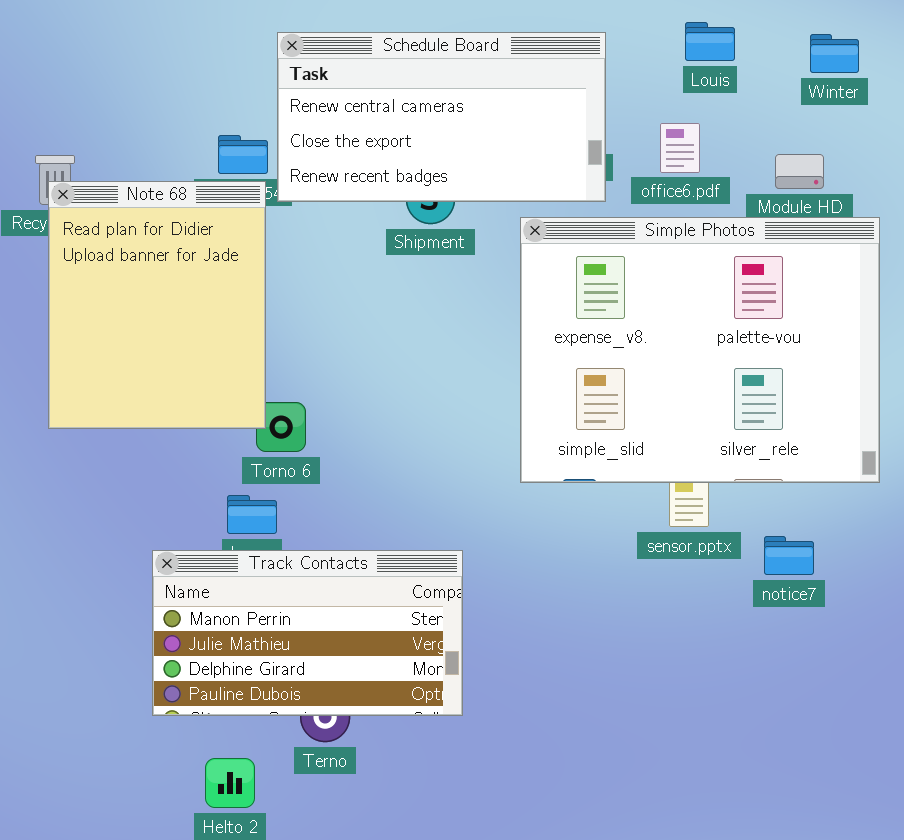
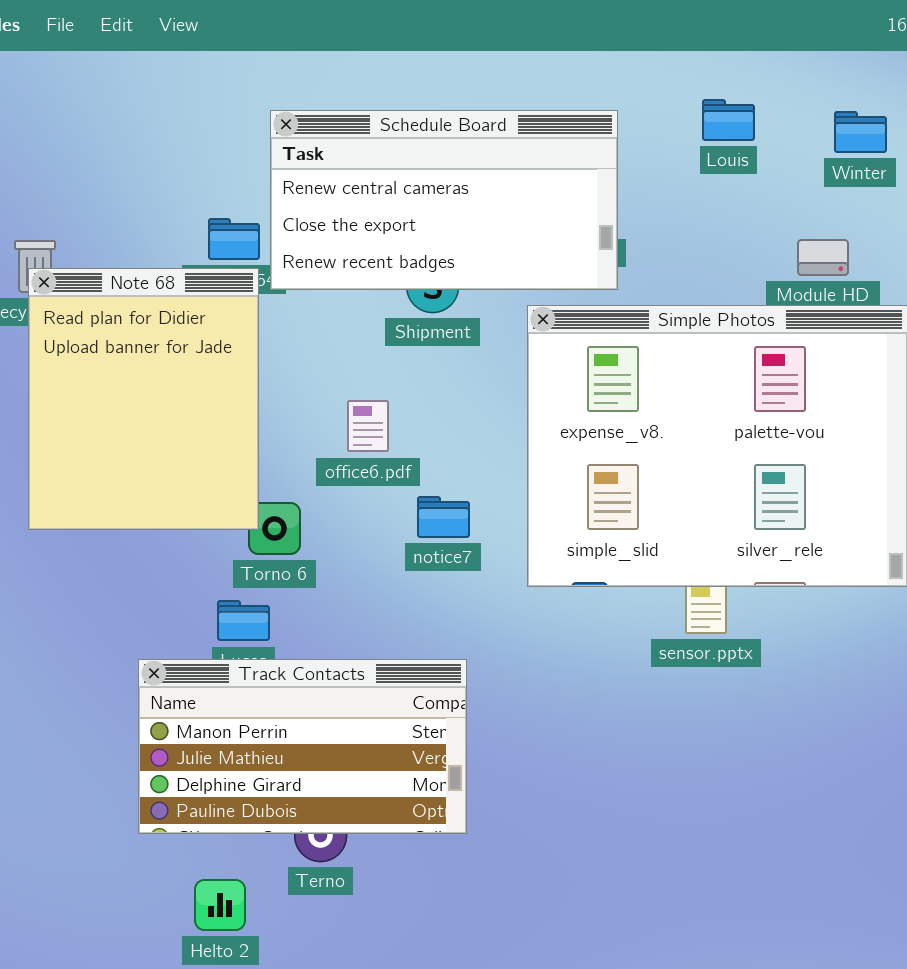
office6.pdf: [660,123,700,173] -> [347,400,389,452], moved
notice7: [764,536,814,575] -> [417,496,470,538], moved

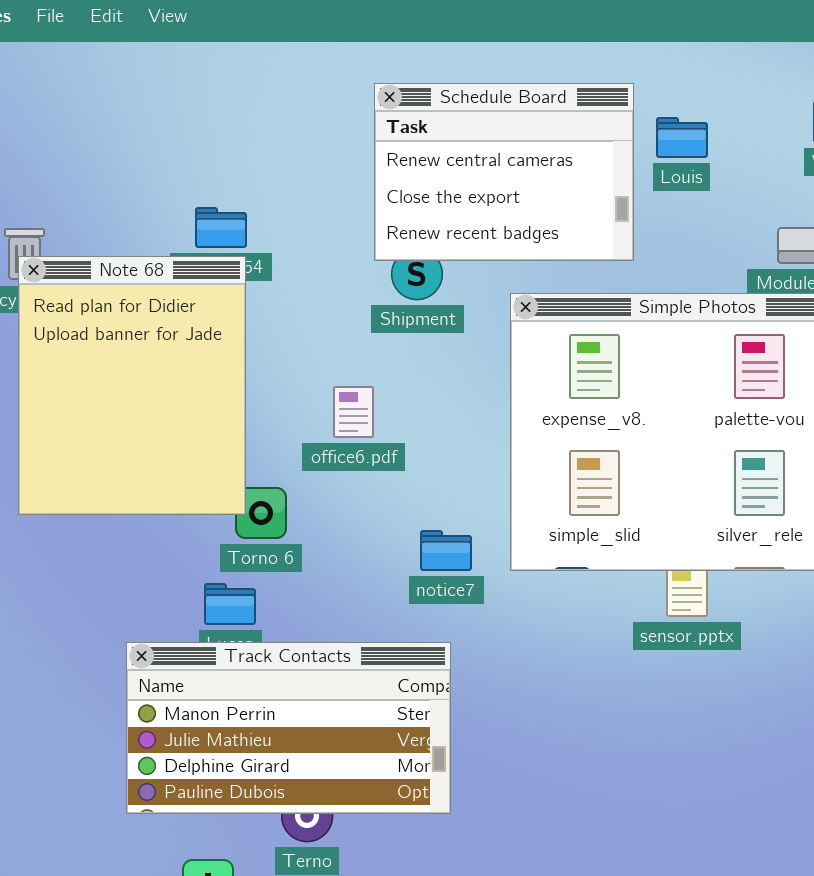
Louis: [702,99,755,141] -> [656,117,708,158], moved
Schedule Board: [270,110,618,290] -> [374,83,634,261], moved, resized
notice7: [417,496,470,538] -> [420,530,472,571], moved

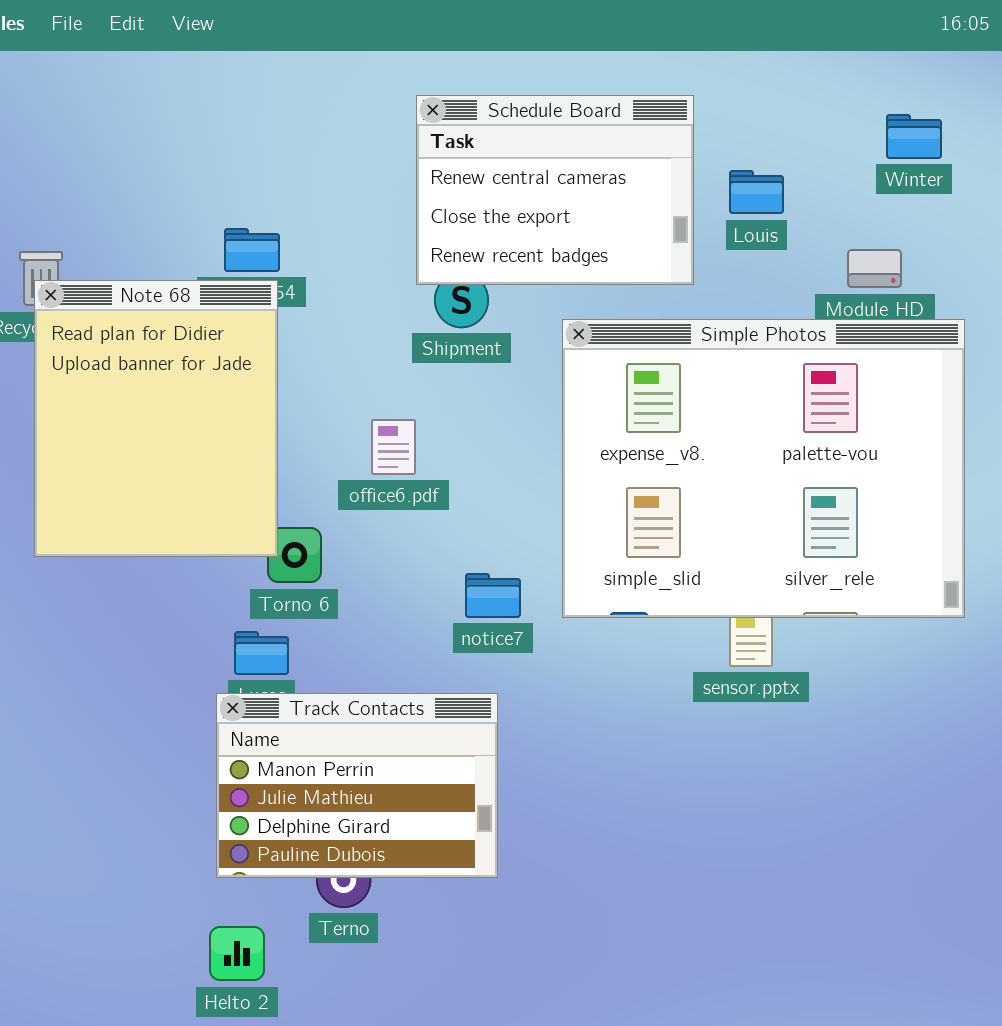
Louis: [656,117,708,158] -> [729,170,784,214], moved
Track Contacts: [126,642,451,814] -> [216,693,498,878], resized

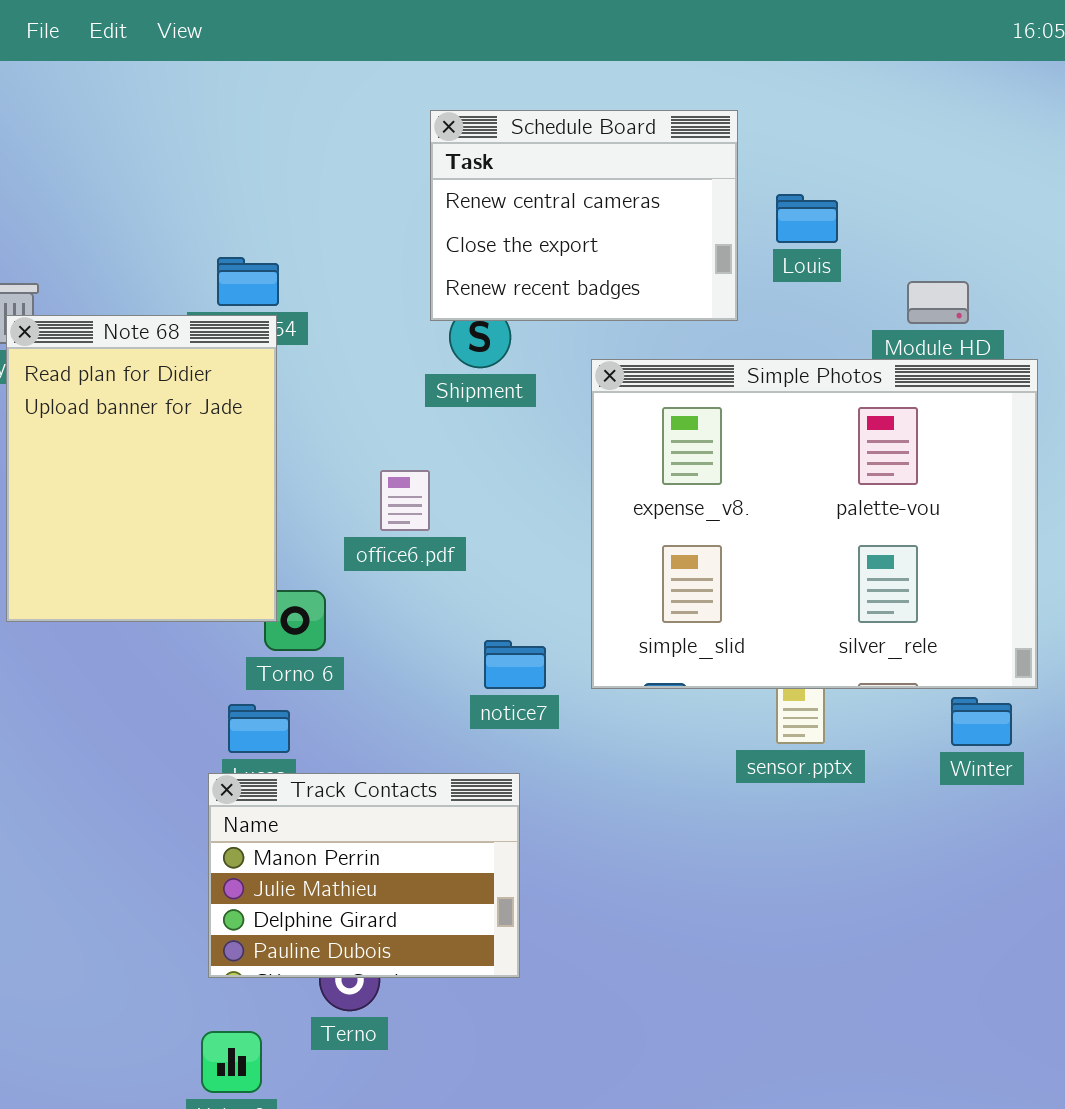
Winter: [886,114,942,159] -> [951,697,1012,746], moved

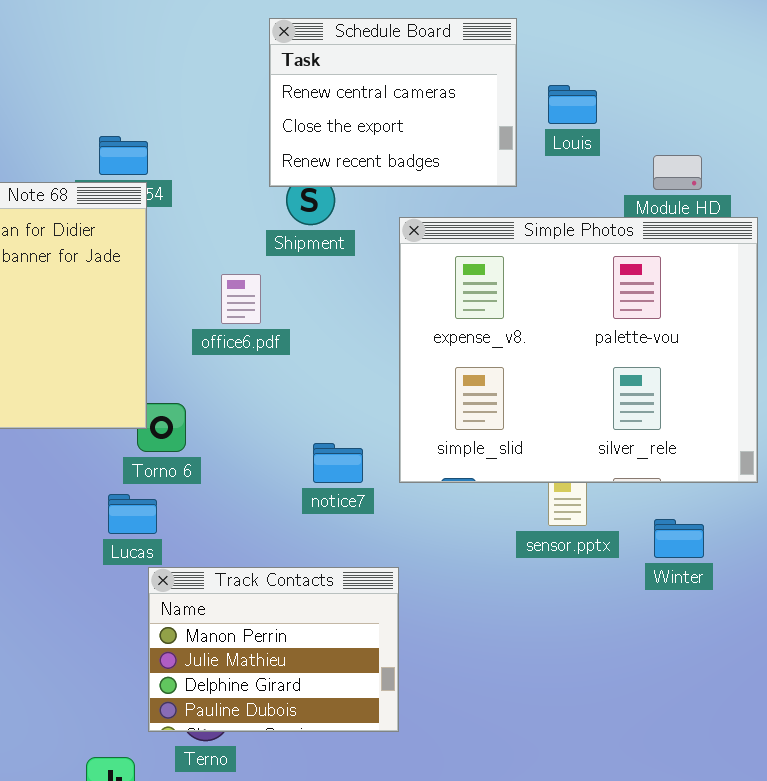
office6.pdf: [380,470,430,531] -> [221,274,261,324], moved
Winter: [951,697,1012,746] -> [654,519,704,558], moved
Track Contacts: [208,773,520,978] -> [148,567,399,732], moved

